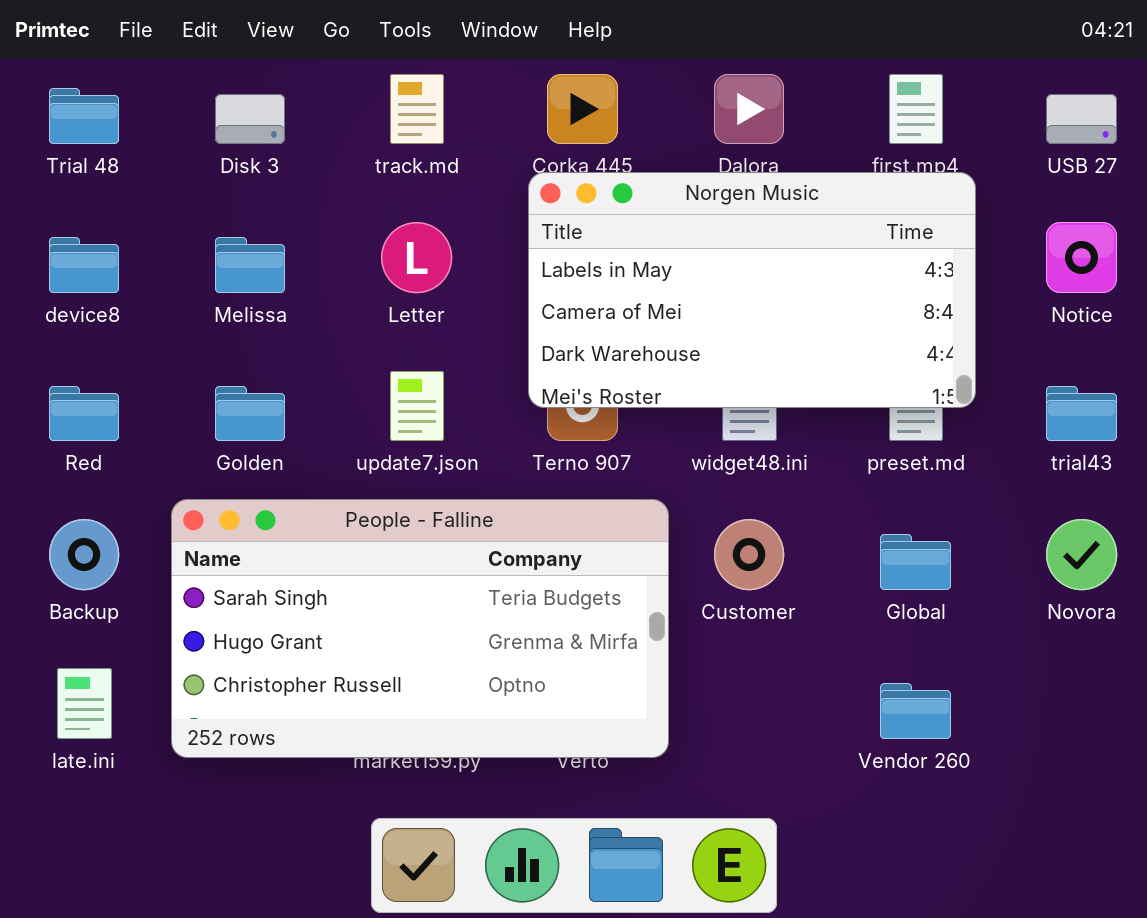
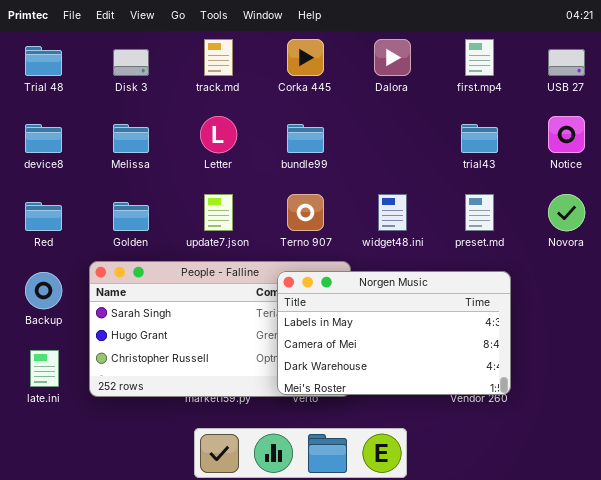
Norgen Music: [528,172,976,408] -> [277,271,511,395], moved
trial43: [1046,386,1117,441] -> [461,124,498,153], moved
Novora: [1046,519,1117,590] -> [548,194,585,231], moved

